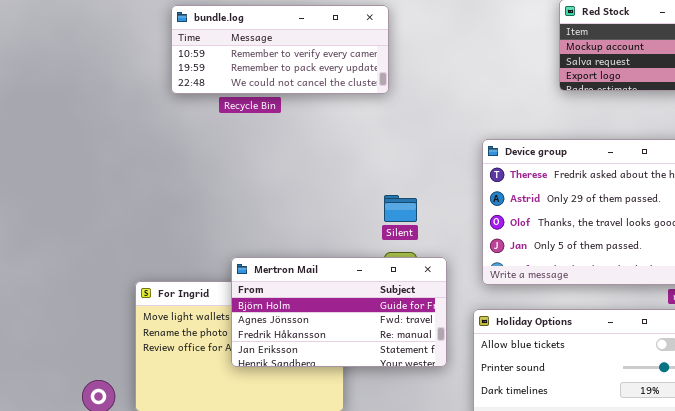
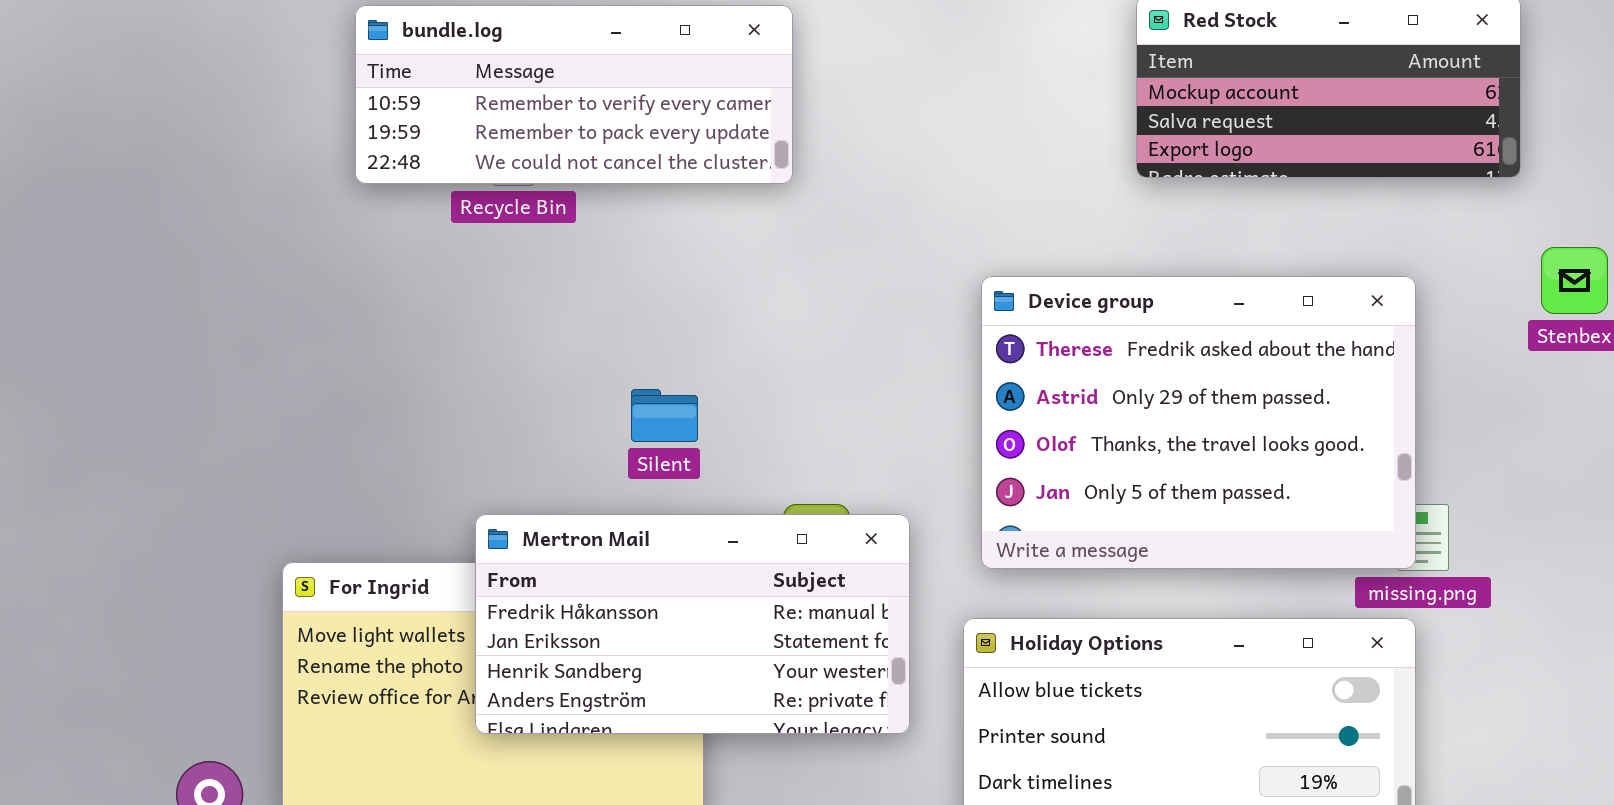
Silent: [384,195,417,222] -> [631,389,698,442], moved
Mertron Mail: [231,257,447,367] -> [475,514,910,734], scrolled down 2 rows

